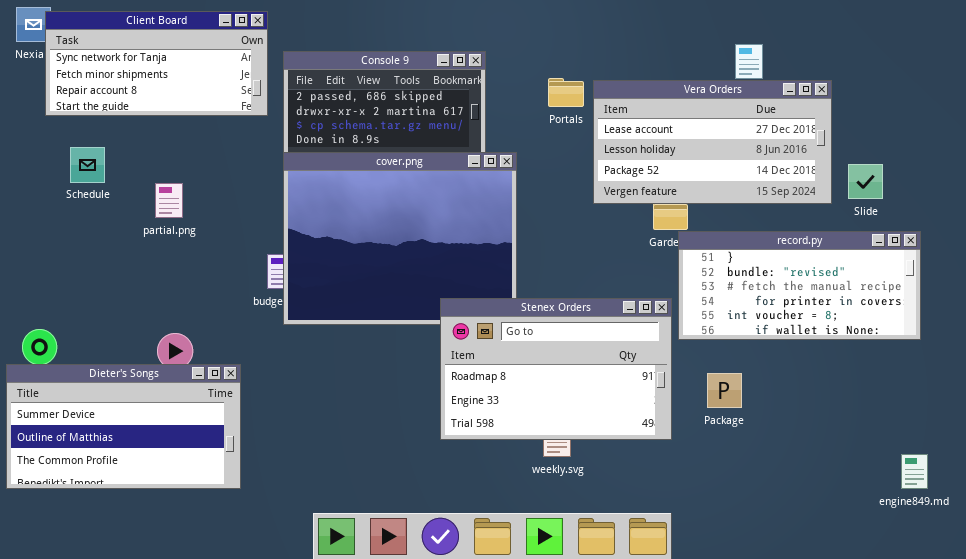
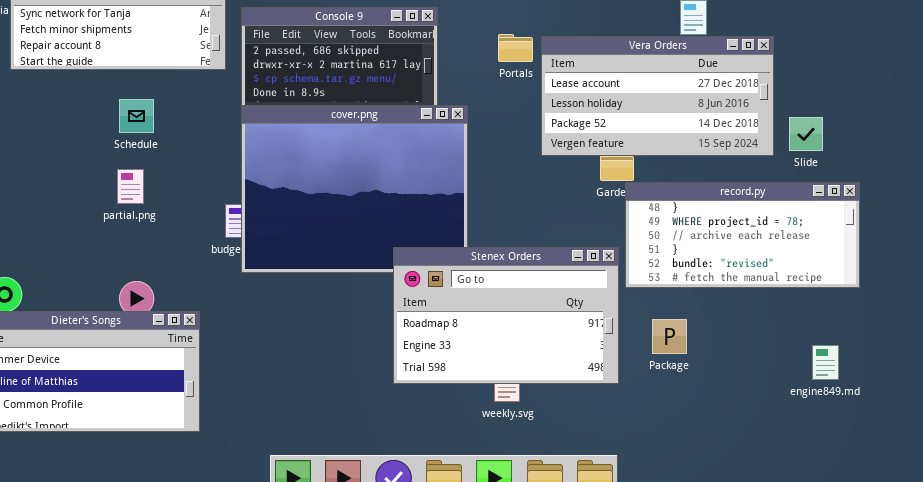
Schedule: [70,147,105,183] -> [119,99,154,133], moved
partial.png: [155,183,183,218] -> [117,169,144,204], moved
record.py: [678,231,921,340] -> [625,182,860,288], scrolled up 3 rows
engine849.md: [901,454,928,489] -> [812,345,839,380], moved

